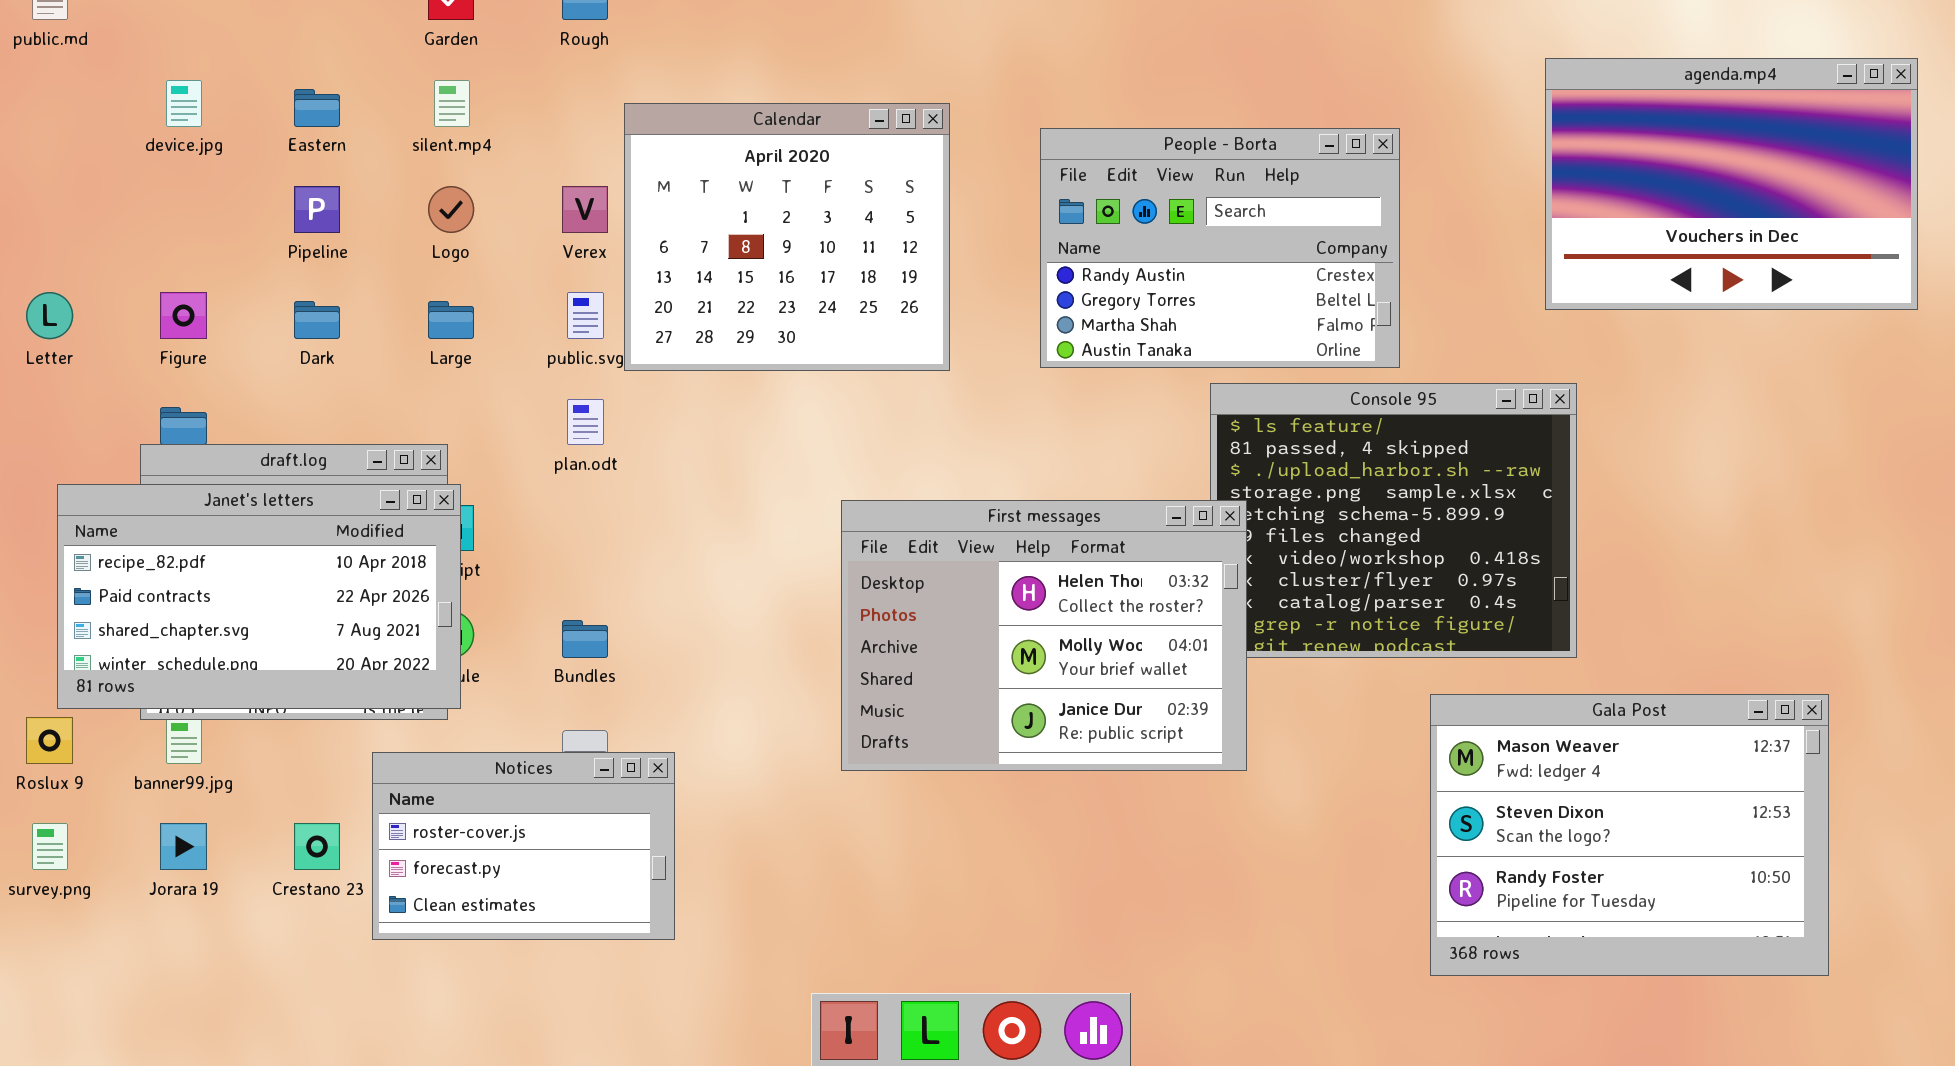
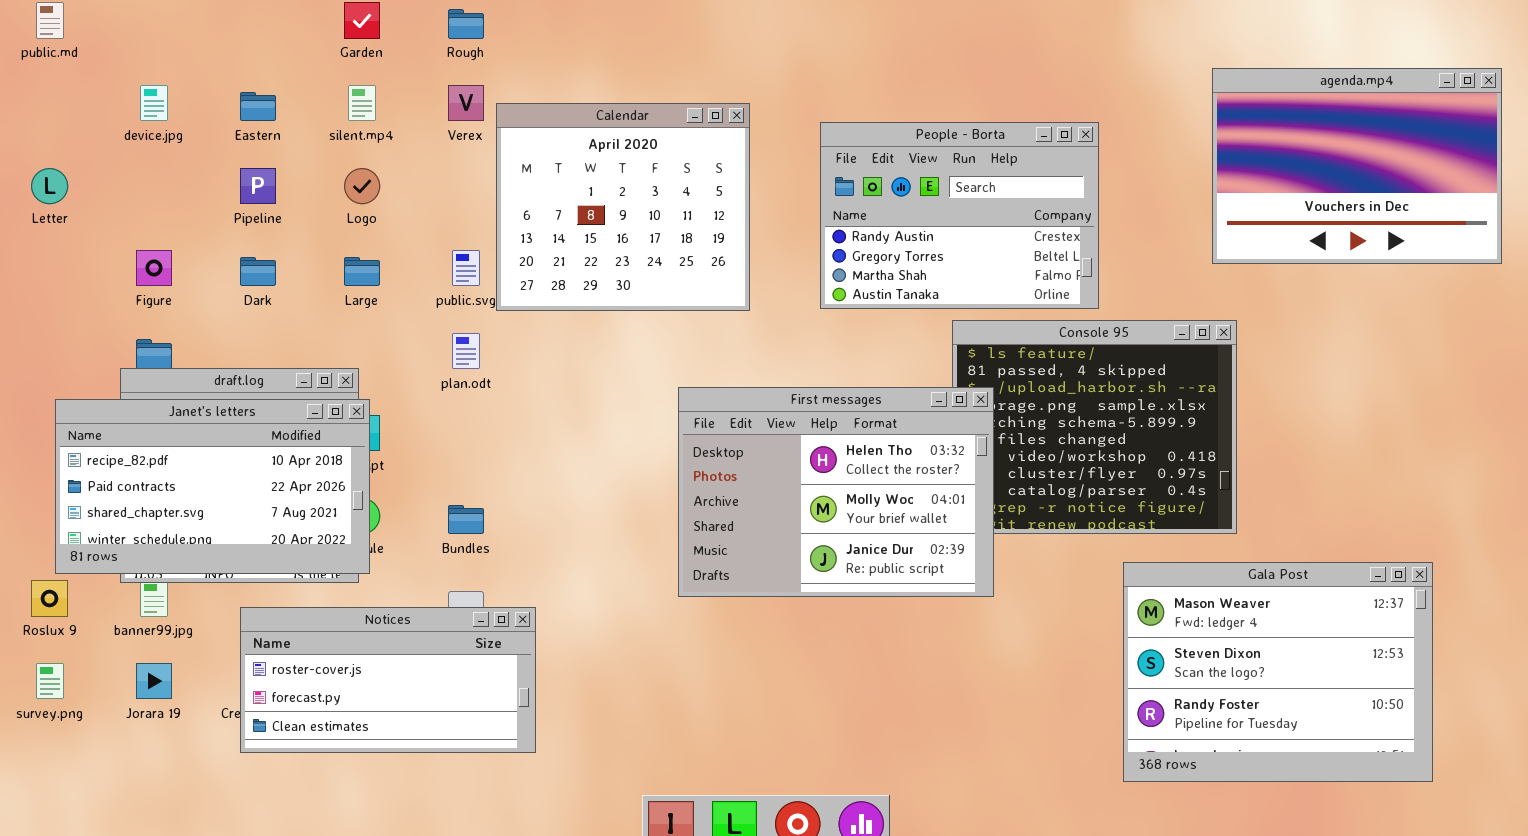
Verex: [562,186,608,233] -> [448,85,484,121], moved
Letter: [26,292,73,339] -> [31,168,68,204], moved
First messages: [841,500,1247,771] -> [678,387,994,597], moved
Notices: [372,752,675,940] -> [240,607,536,753], resized

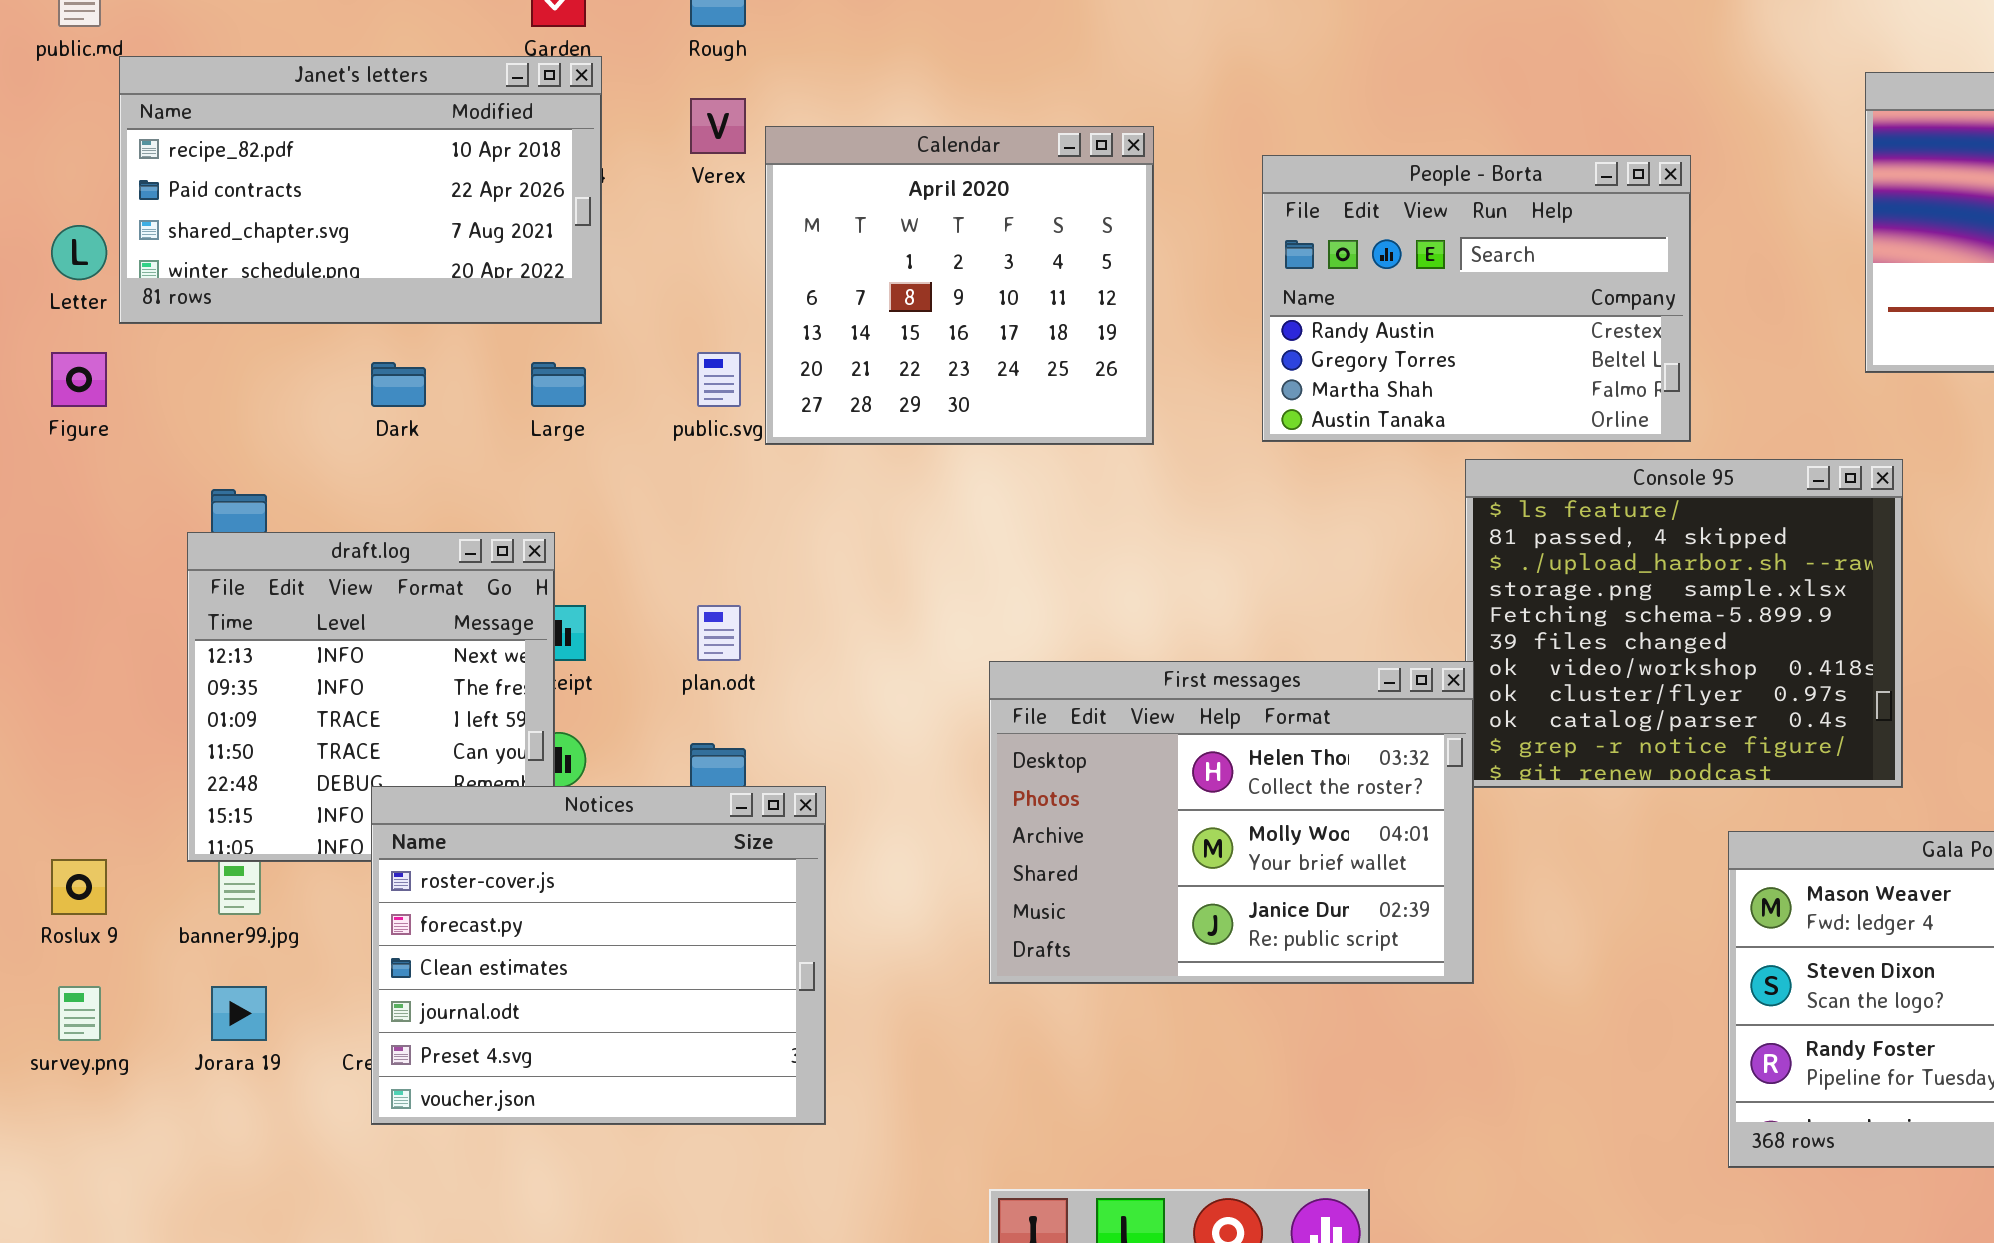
Figure: [136,250,172,286] -> [51,352,107,407], moved
plan.odt: [452,333,480,369] -> [697,605,741,661], moved
First messages: [678,387,994,597] -> [989,661,1474,984], moved
Janet's letters: [55,399,370,574] -> [119,56,602,324], moved
Notices: [240,607,536,753] -> [371,786,826,1125], resized

